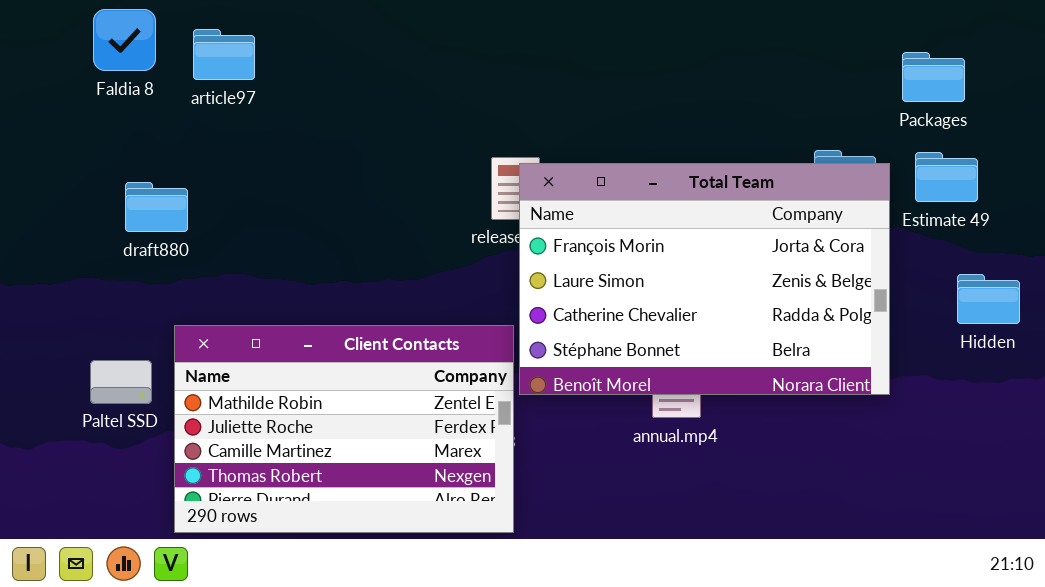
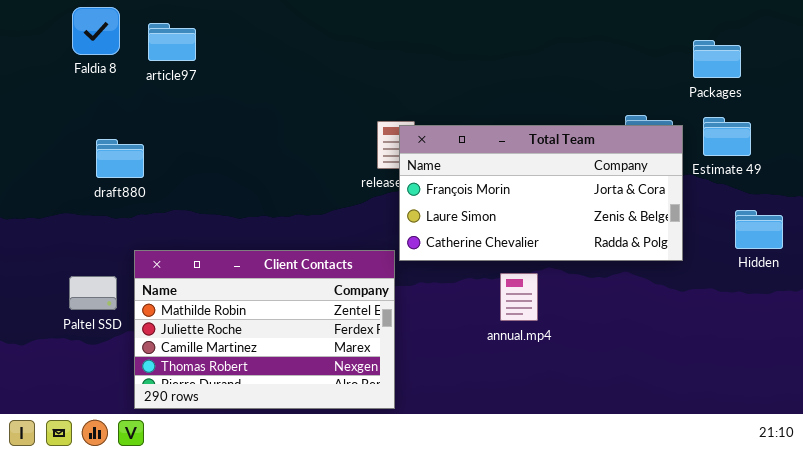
Total Team: [519,163,890,395] -> [399,125,683,261], resized

